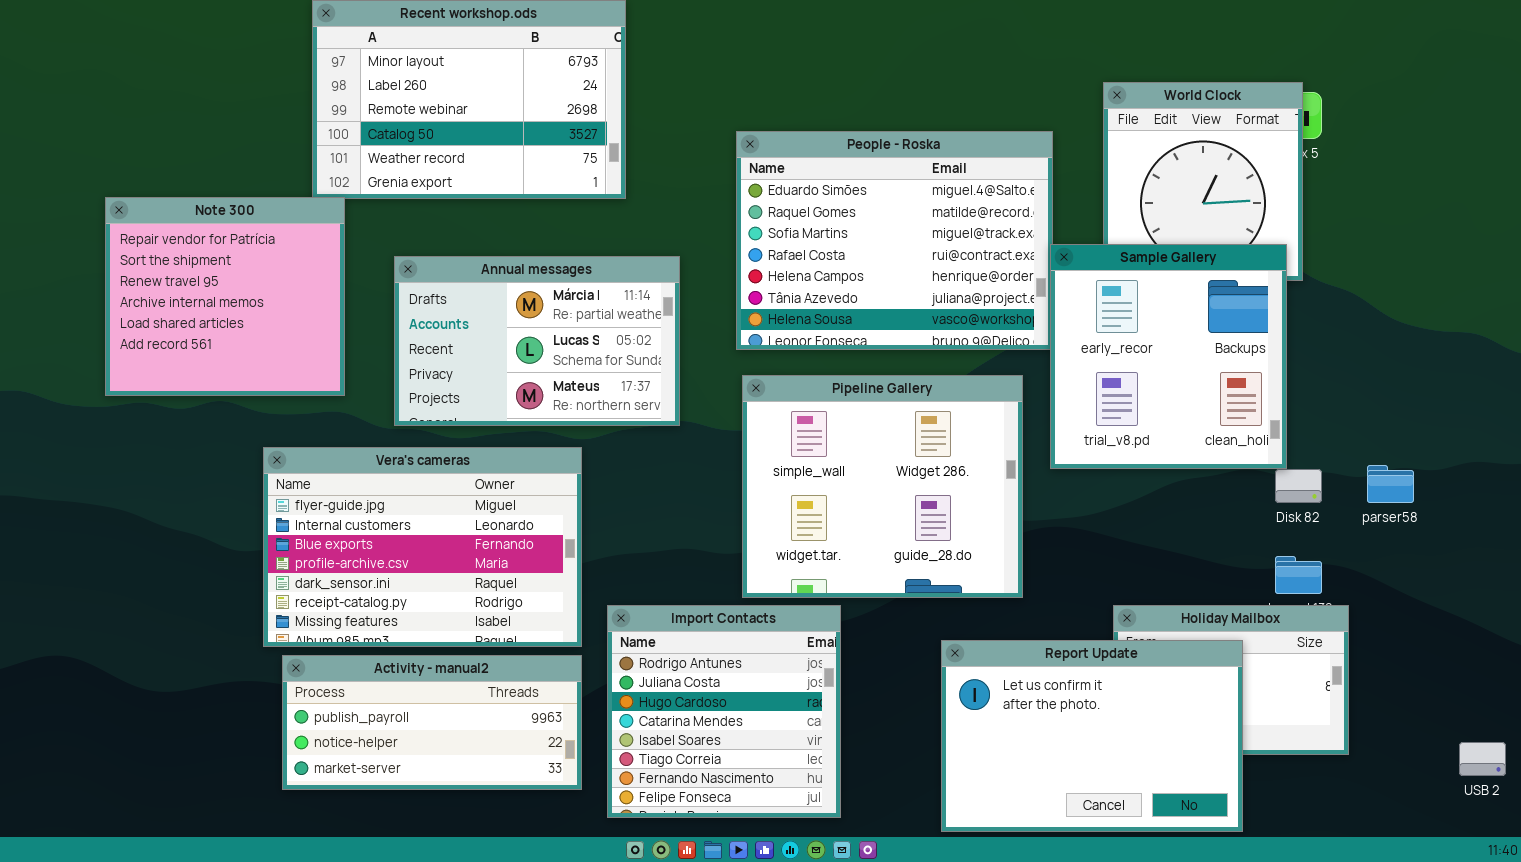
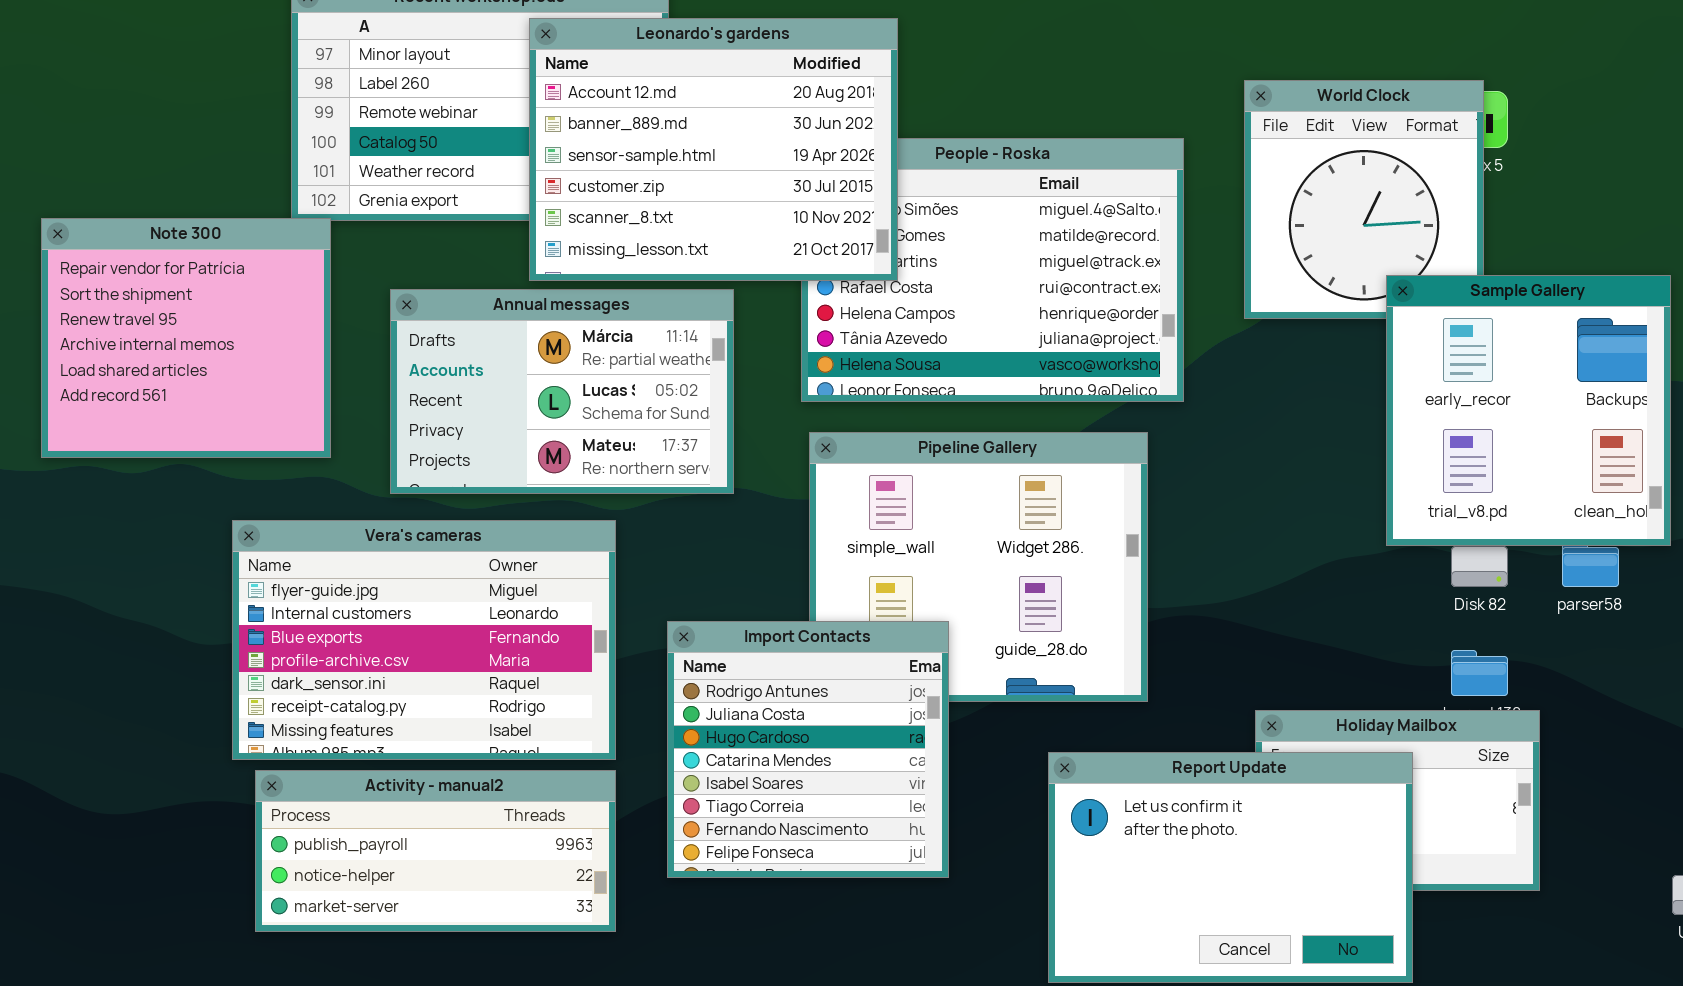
Leonardo's gardens: none -> [529,18,898,281], opened
Sample Gallery: [1050,244,1287,469] -> [1386,275,1671,546], moved
Import Contacts: [607,605,841,818] -> [667,621,949,878], moved

